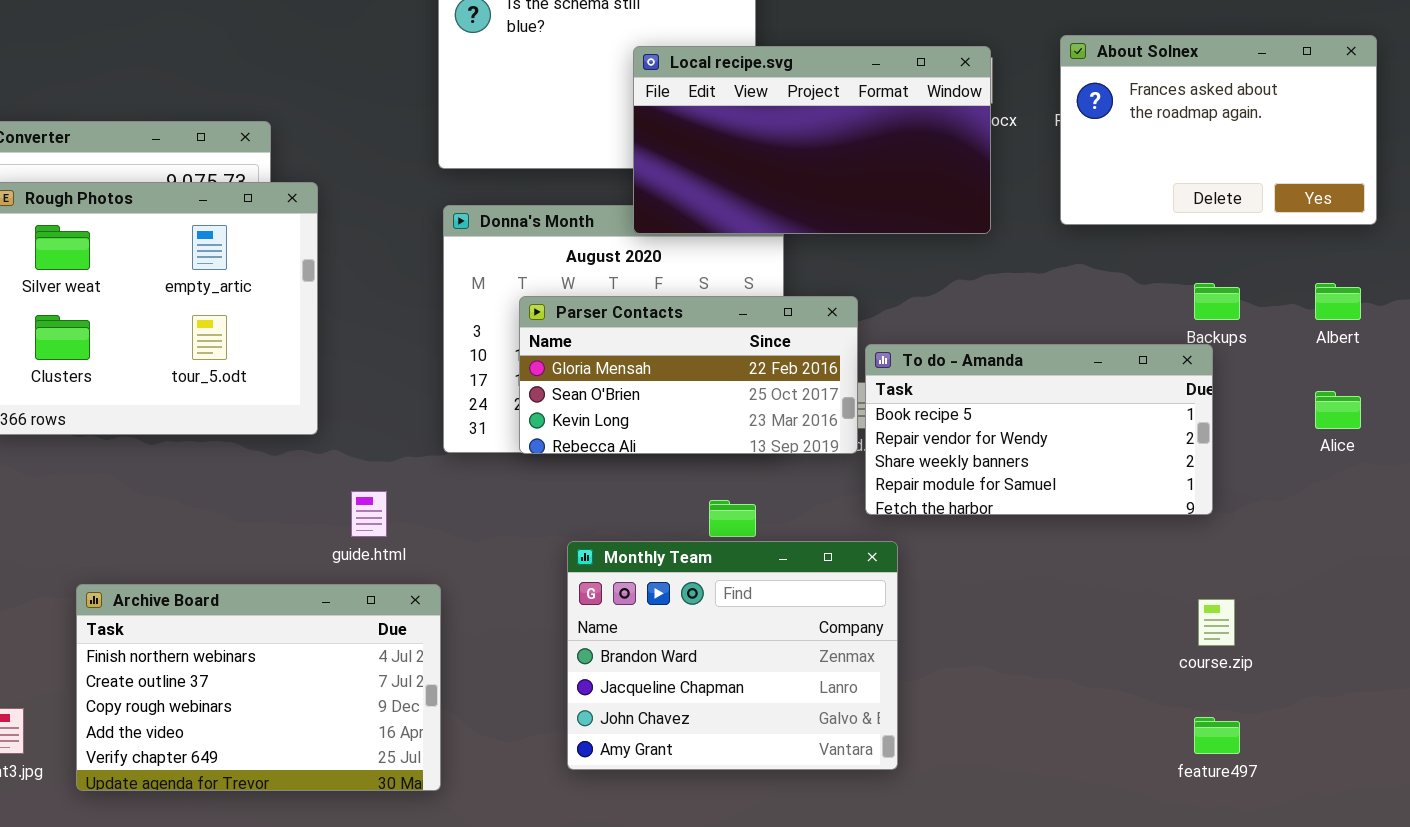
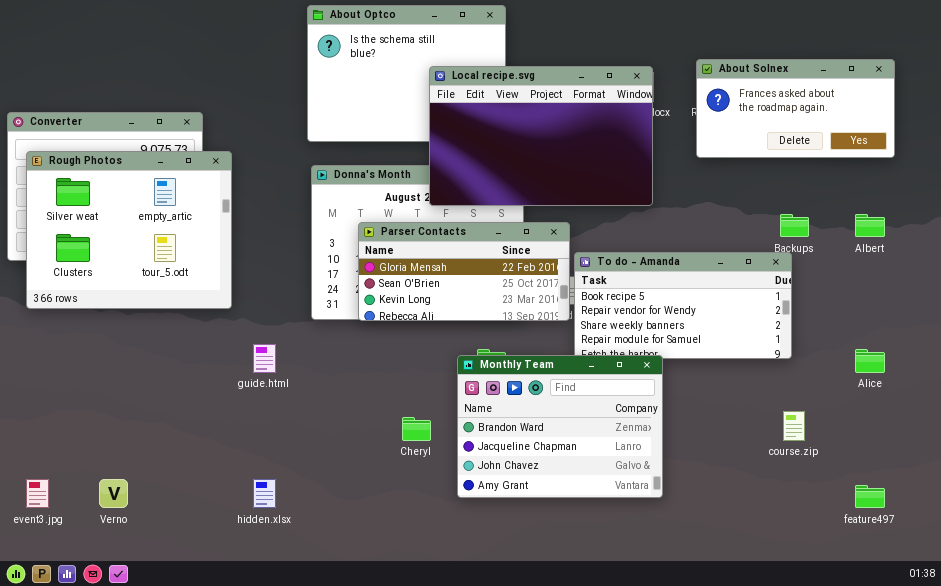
About Solnex: [1060,35,1377,225] -> [696,59,895,158], resized
Local recipe.svg: [633,46,991,234] -> [429,66,653,206], resized
Alice: [1315,391,1361,429] -> [855,349,885,373], moved
Monthly Team: [567,541,898,770] -> [457,355,663,498], moved
Archive Board: [76,584,441,791] -> none, closed
feature497: [1194,717,1240,754] -> [855,485,885,508], moved

